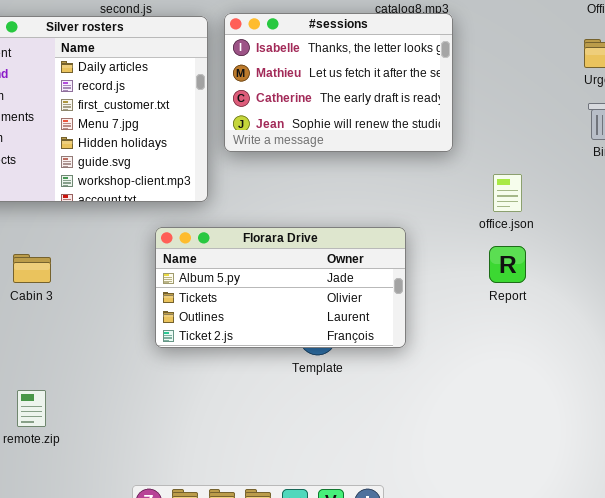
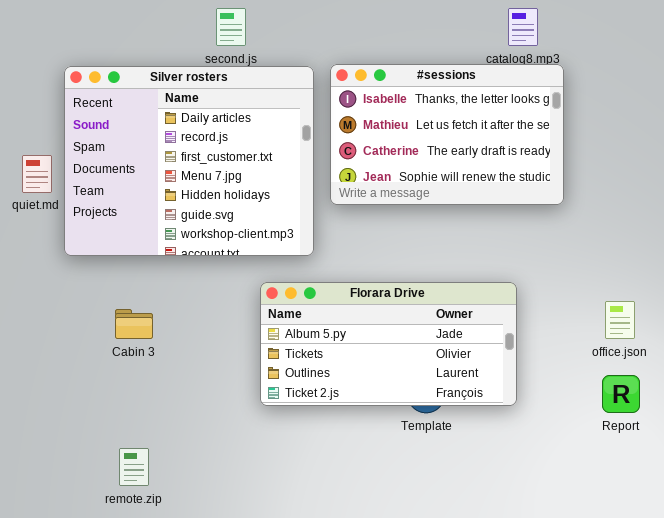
office.json: [493,174,522,212] -> [605,301,635,339], moved
Report: [489,246,526,283] -> [602,375,640,413], moved

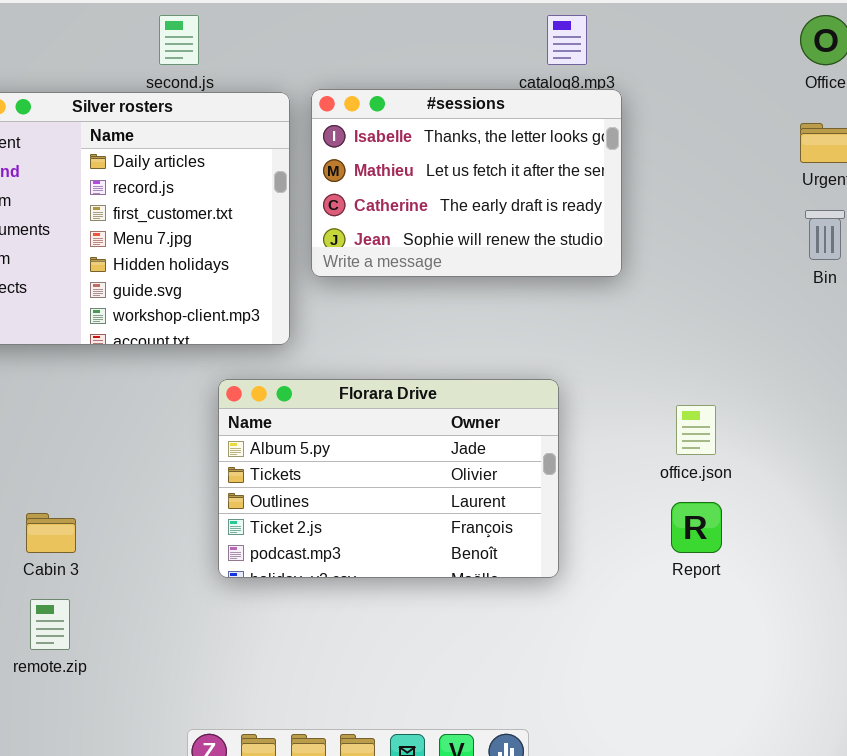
Florara Drive: [260,282,517,406] -> [218,379,559,578], resized
Cabin 3: [115,309,153,339] -> [26,513,76,553], moved

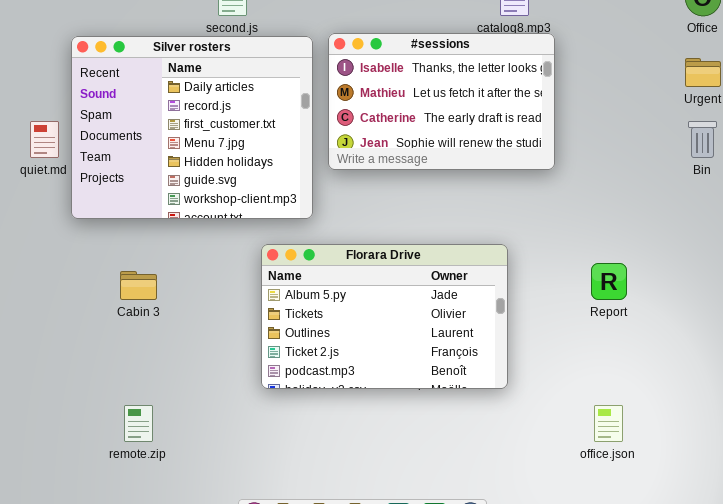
office.json: [676,405,716,455] -> [594,405,623,442], moved
Report: [671,502,722,553] -> [591,263,627,300], moved
Cabin 3: [26,513,76,553] -> [120,271,157,300], moved

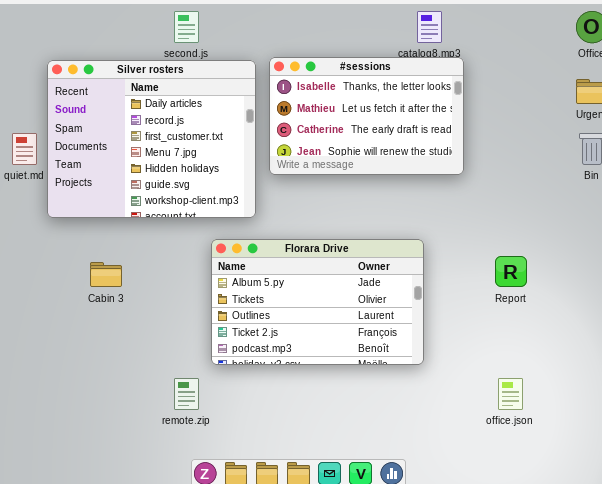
remote.zip: [124,405,153,442] -> [174,378,199,410], moved

